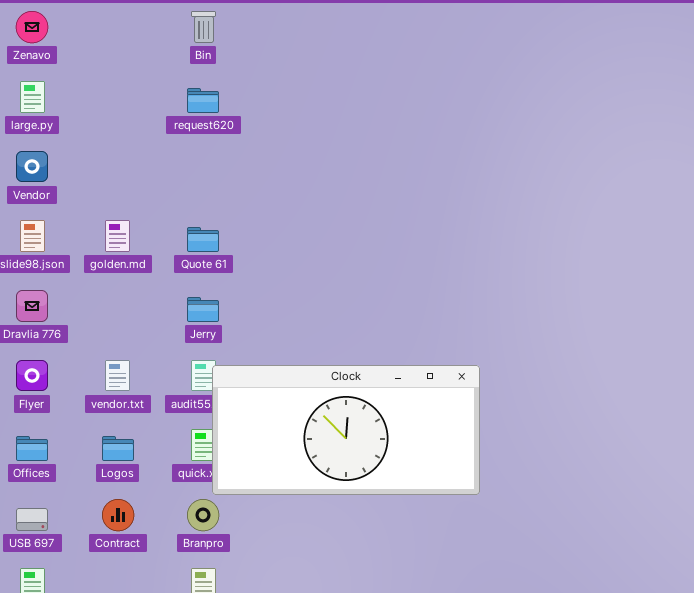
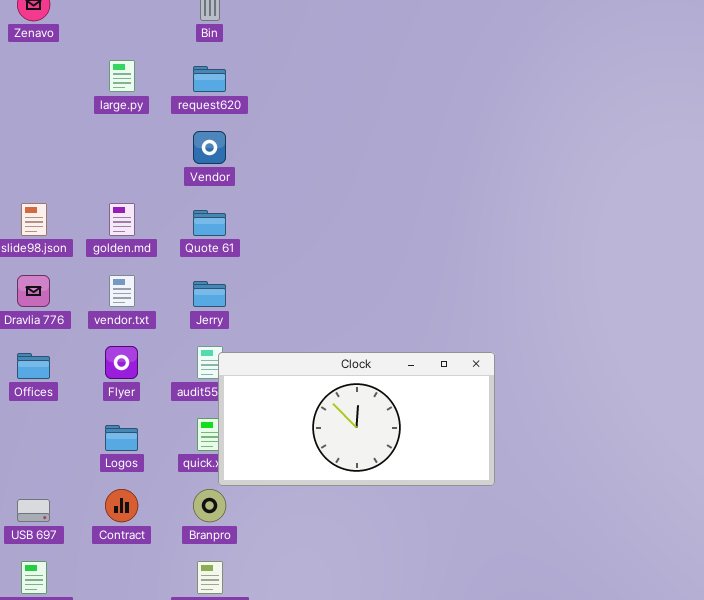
large.py: [20,81,45,113] -> [109,60,135,92], moved
Vendor: [16,151,48,182] -> [193,131,226,164], moved
Flyer: [16,360,48,391] -> [105,346,138,379], moved
vendor.txt: [105,360,130,391] -> [109,275,135,307], moved
Offices: [16,436,48,461] -> [17,353,50,379], moved

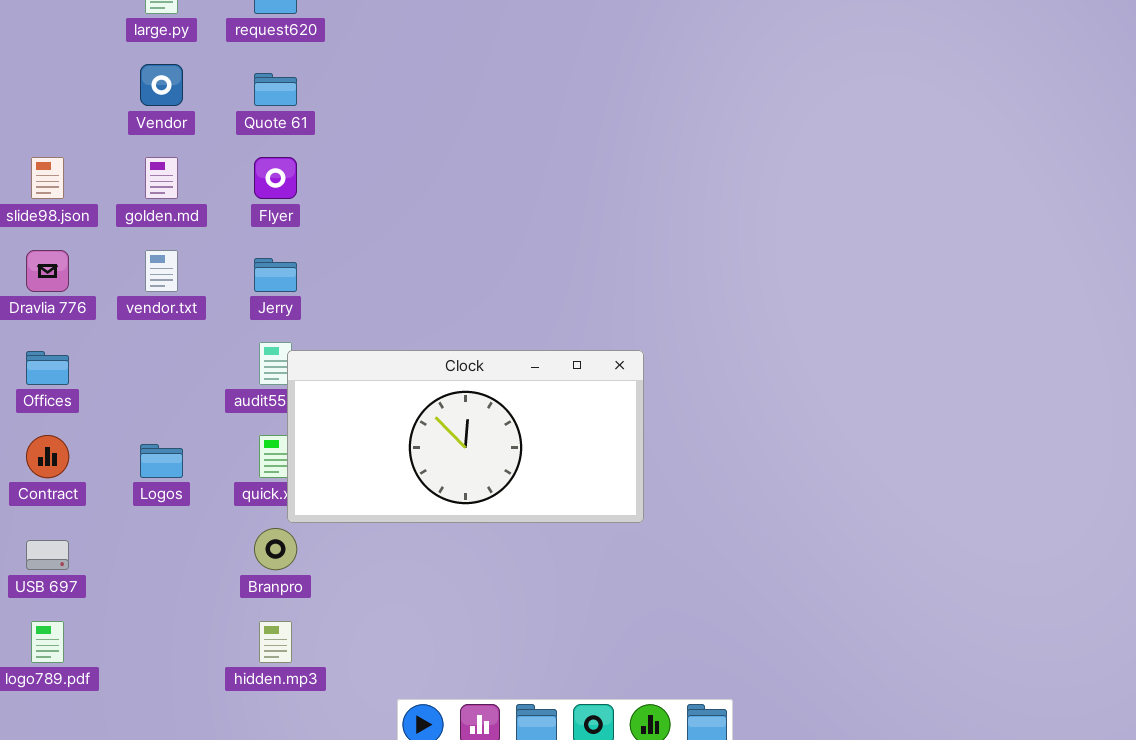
Vendor: [193,131,226,164] -> [140,64,183,106], moved
Quote 61: [193,210,226,236] -> [254,73,297,106], moved
Flyer: [105,346,138,379] -> [254,157,297,199], moved
Contract: [105,489,138,522] -> [26,435,69,478], moved

